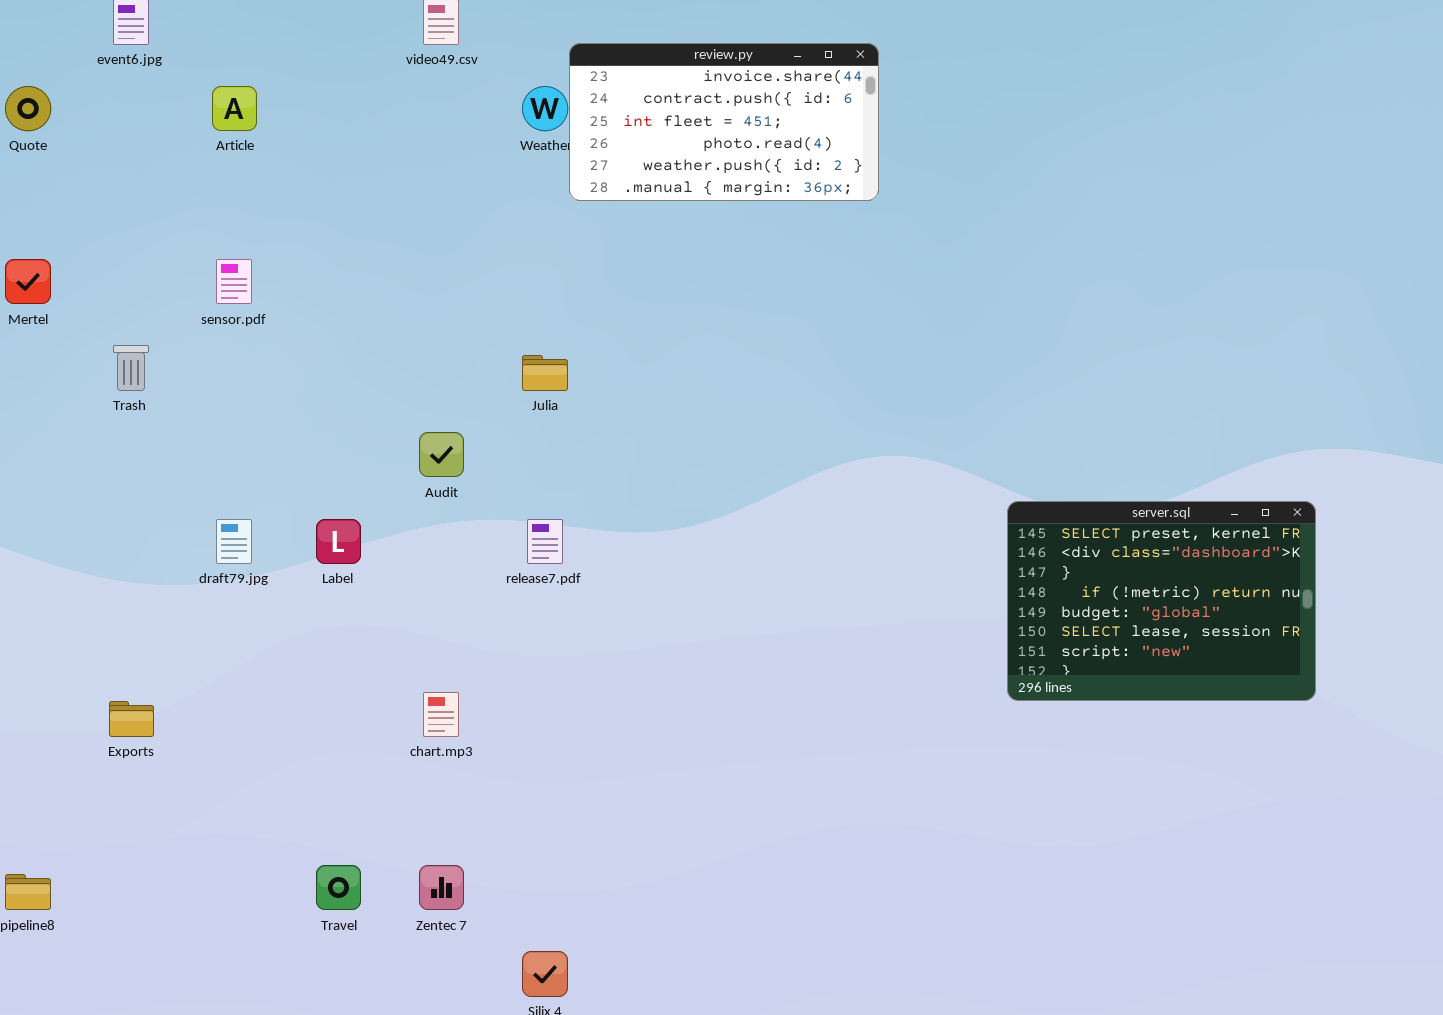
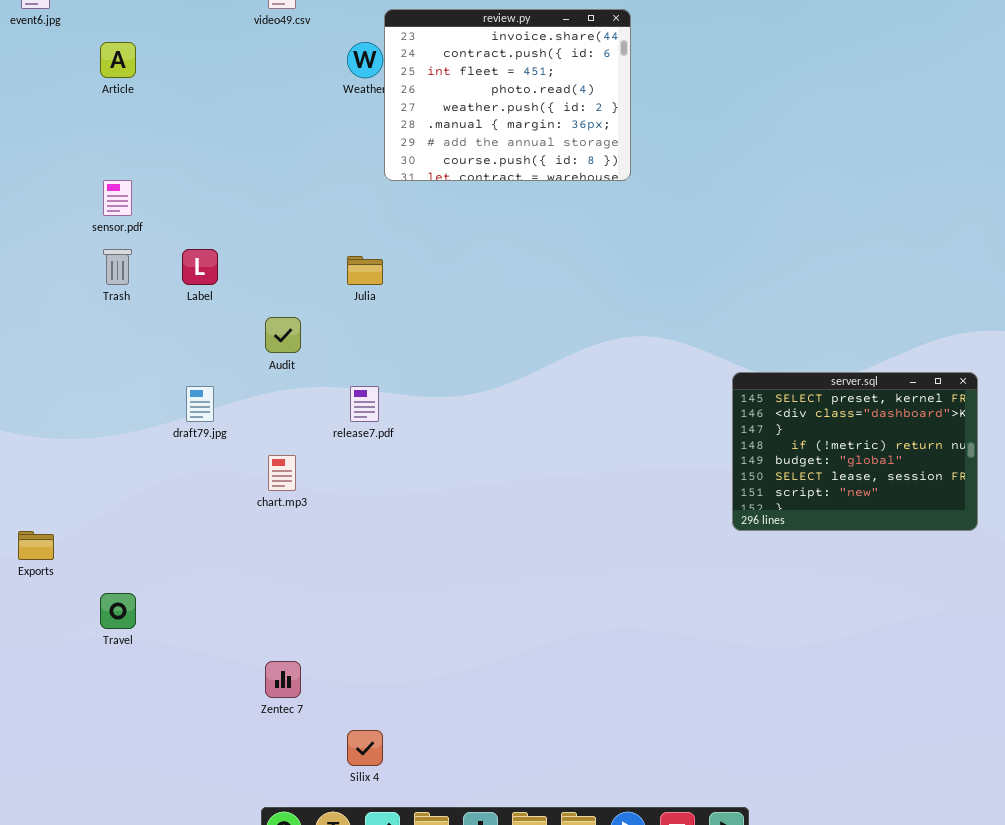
review.py: [569,43,879,201] -> [384,9,631,181], resized
Trash: [113,345,149,391] -> [103,249,132,285], moved
draft79.jpg: [216,519,252,564] -> [186,386,214,422], moved
Label: [316,519,361,564] -> [182,249,218,285], moved
chart.mp3: [423,692,459,737] -> [268,455,296,491], moved
Travel: [316,865,361,910] -> [100,593,136,629], moved

